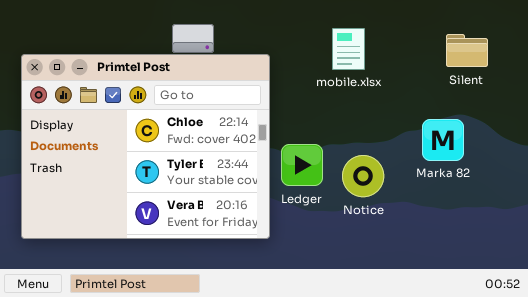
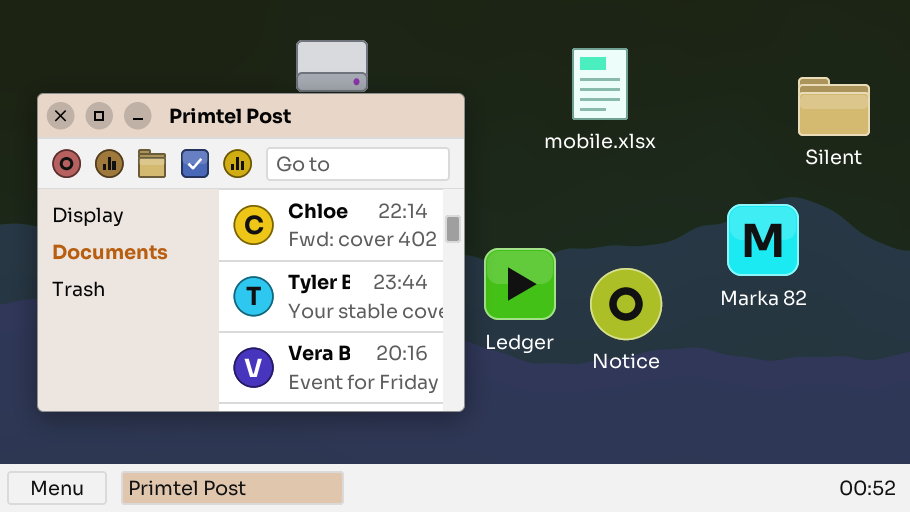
Silent: [446,34,488,67] -> [798,77,870,136], moved

